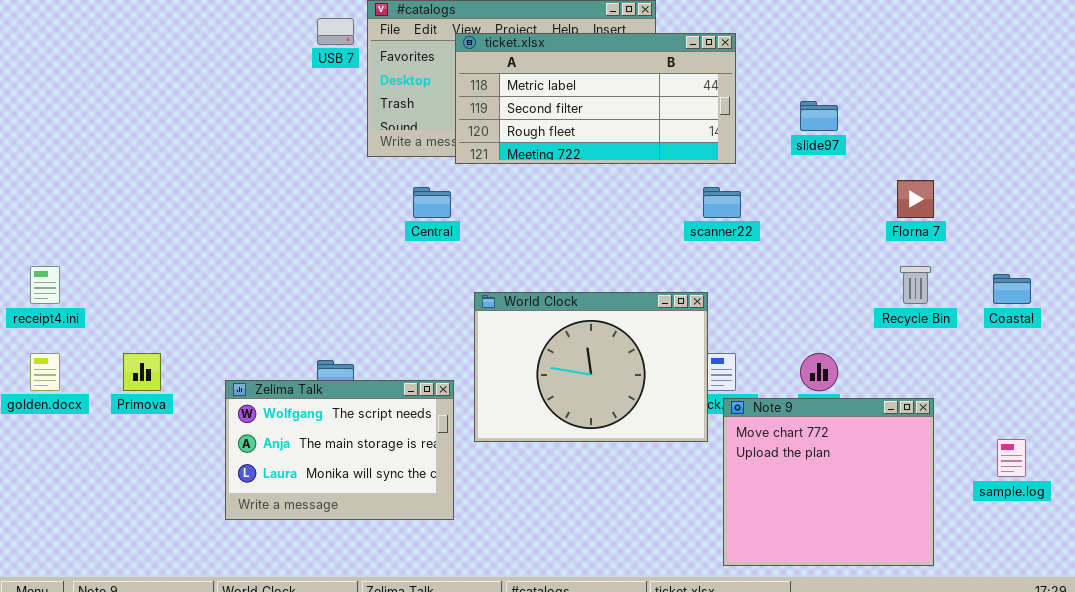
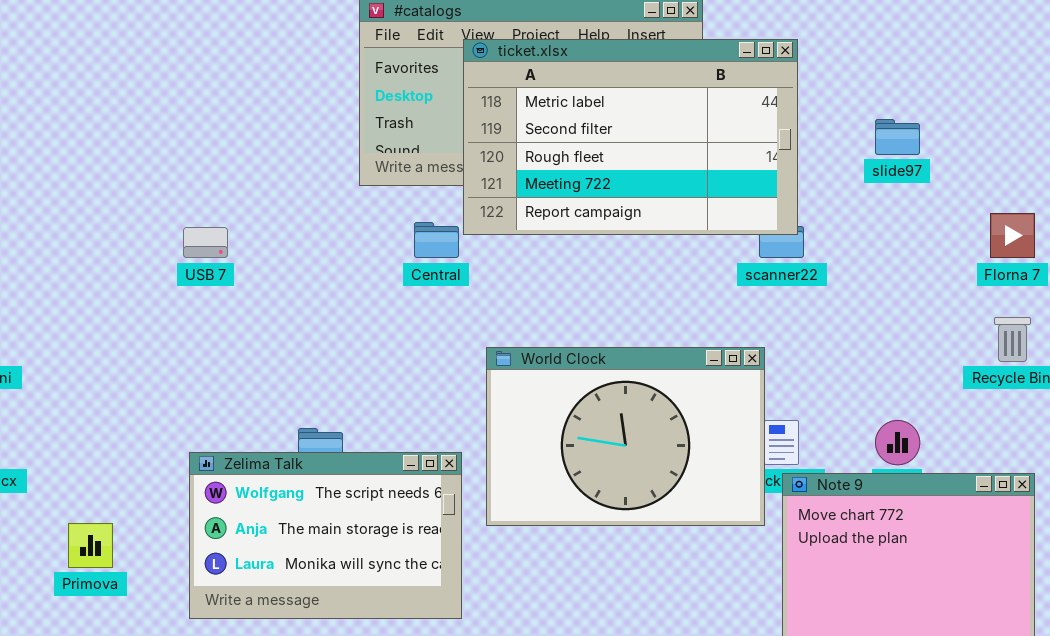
USB 7: [317,18,354,45] -> [183,227,228,258], moved
ticket.xlsx: [455,33,736,164] -> [463,39,798,235], resized
Primova: [123,353,161,391] -> [68,523,113,568], moved

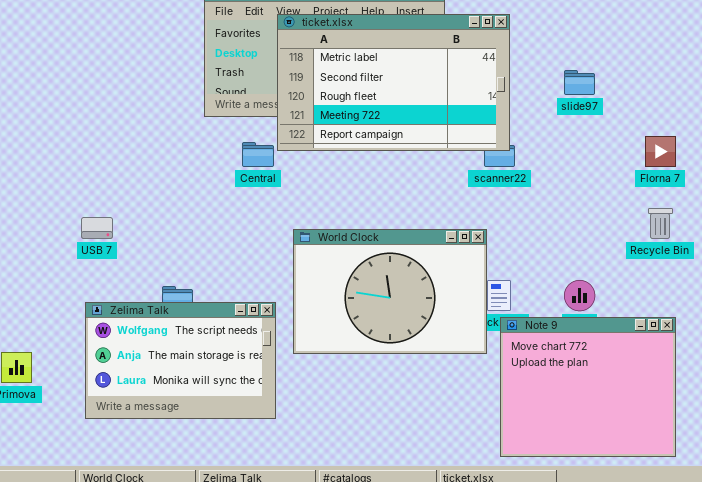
USB 7: [183,227,228,258] -> [81,217,113,239], moved

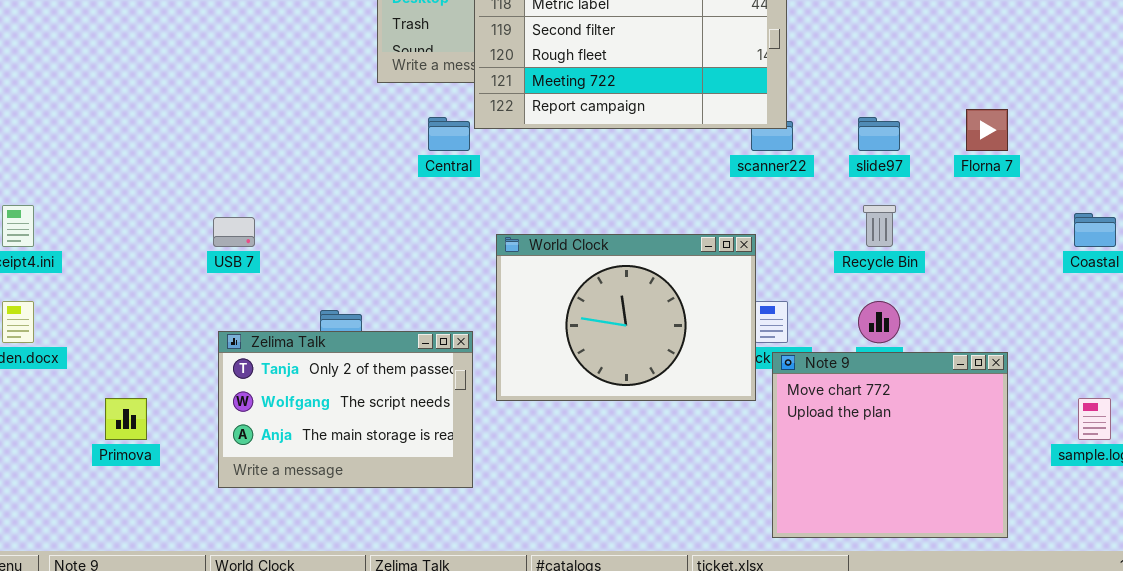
slide97: [564,70,595,95] -> [858,117,900,151], moved
Recycle Bin: [648,208,673,239] -> [863,205,896,247], moved
Zelima Talk: [85,302,276,419] -> [218,331,473,488], scrolled up 1 row

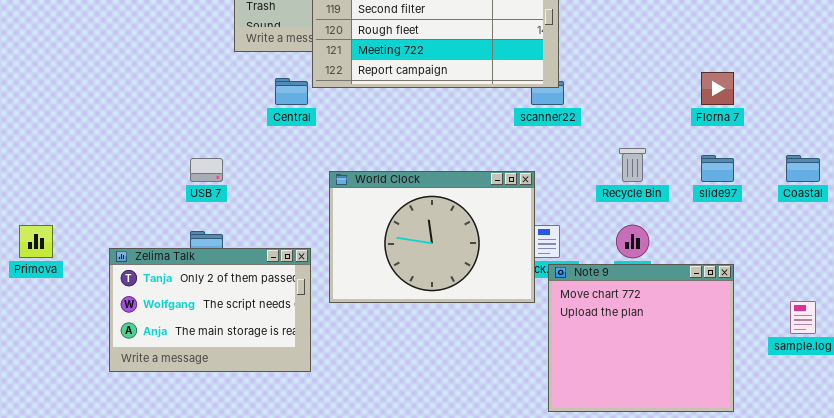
slide97: [858,117,900,151] -> [701,155,734,182], moved
USB 7: [213,217,255,247] -> [190,158,223,182], moved
Primova: [105,398,147,440] -> [19,225,53,258], moved

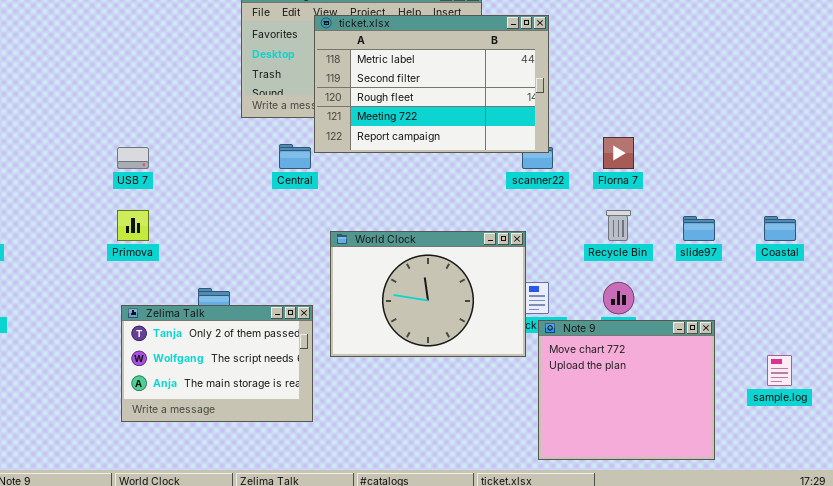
Florna 7: [701,72,734,105] -> [603,137,634,169], moved
USB 7: [190,158,223,182] -> [117,147,149,169], moved
Primova: [19,225,53,258] -> [117,210,149,241], moved

